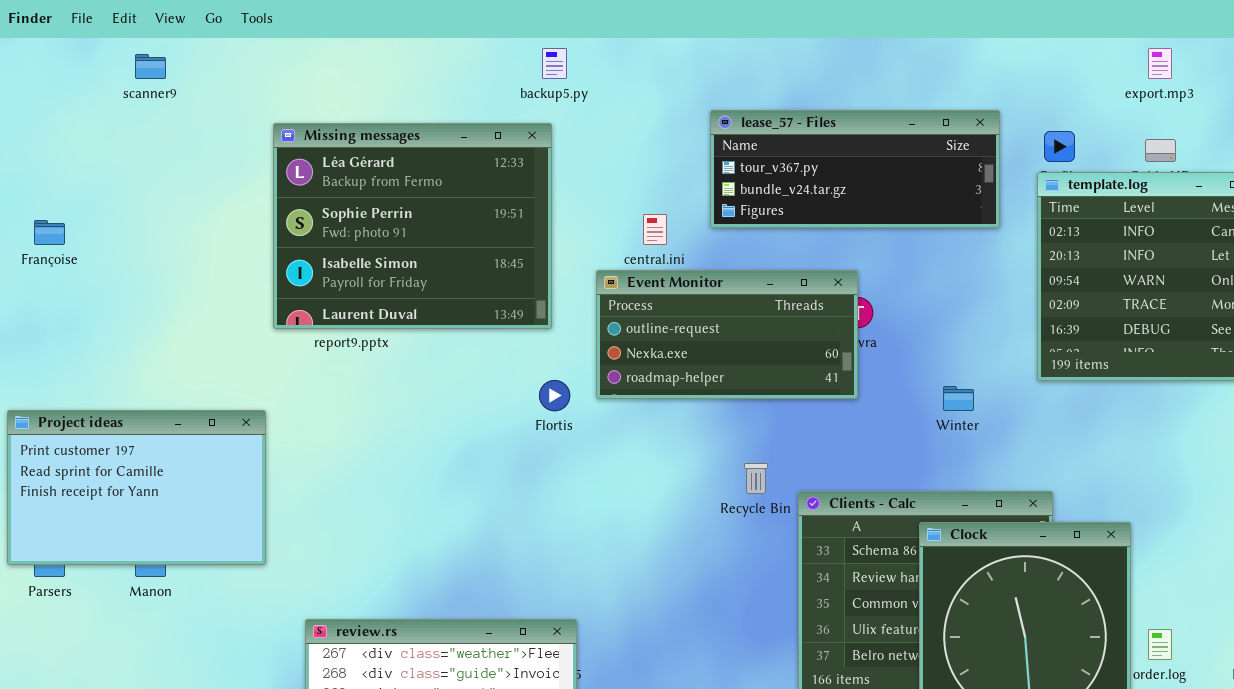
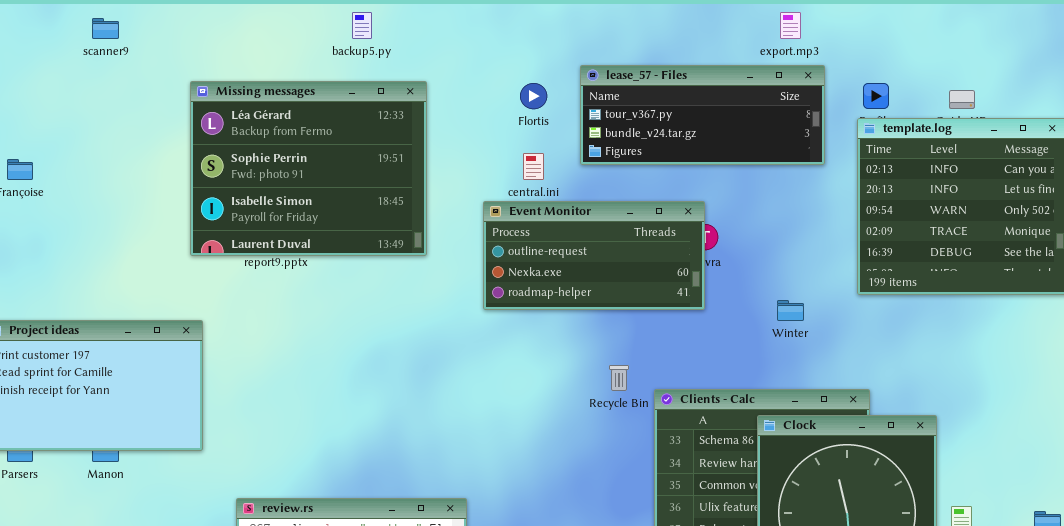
backup5.py: [542,48,567,79] -> [352,12,372,39], moved
export.mp3: [1148,48,1172,79] -> [780,12,801,39], moved
Missing messages: [273,123,552,329] -> [190,81,427,256], moved
Flortis: [539,380,570,411] -> [520,83,547,109], moved

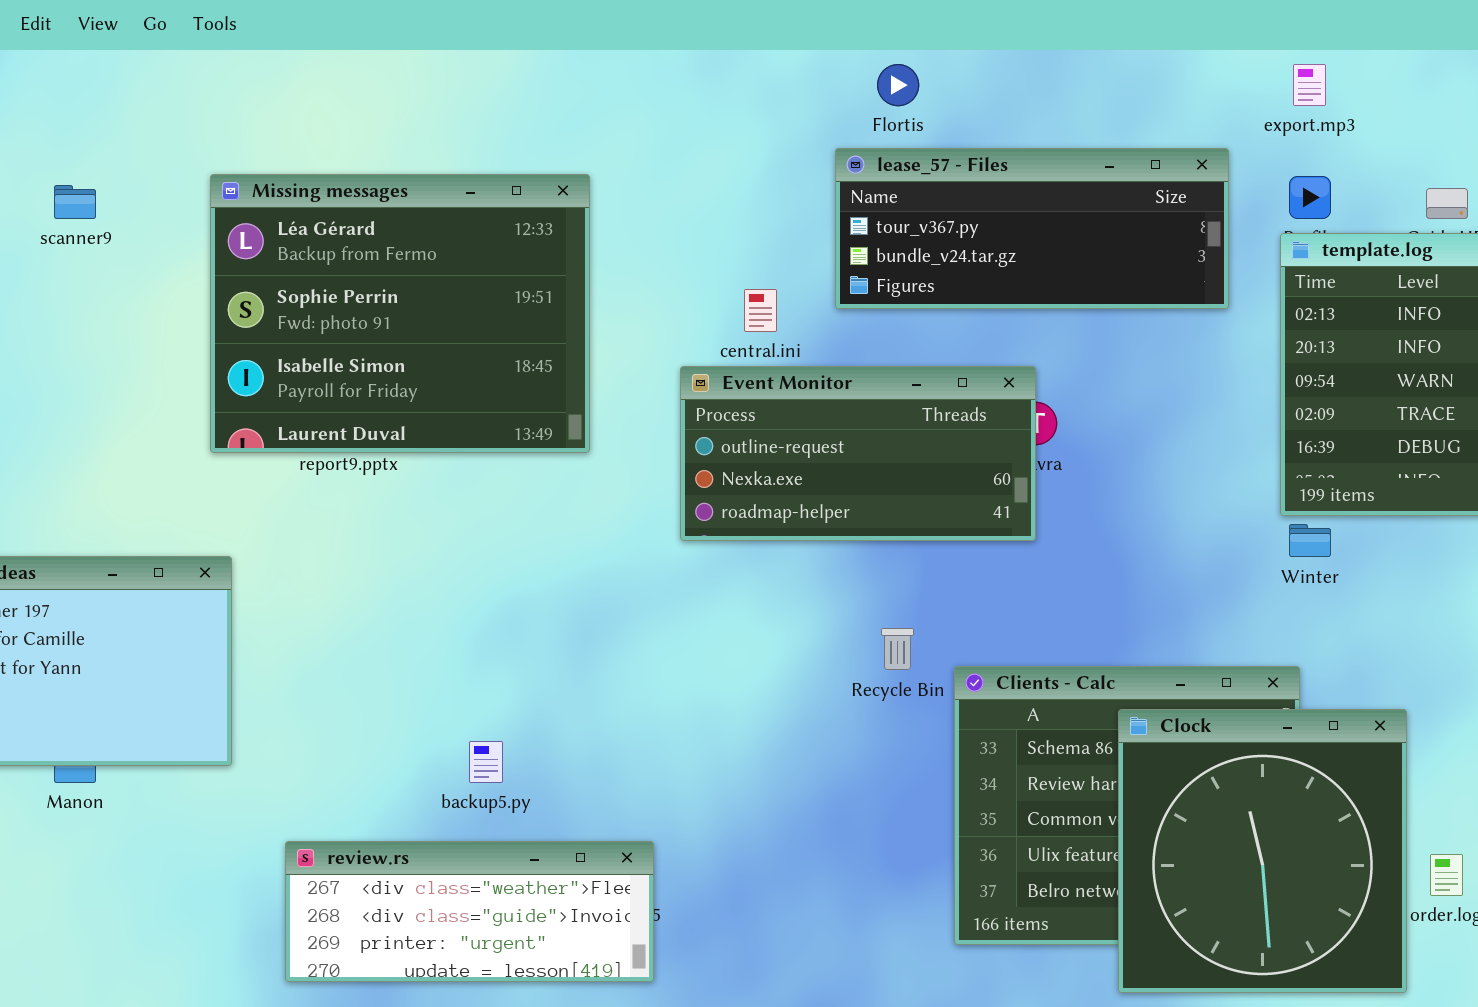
backup5.py: [352,12,372,39] -> [469,741,503,783], moved
export.mp3: [780,12,801,39] -> [1293,64,1326,106], moved
scanner9: [92,18,119,39] -> [54,185,96,219], moved
Flortis: [520,83,547,109] -> [877,64,919,106], moved
Winter: [777,300,804,321] -> [1289,524,1331,557], moved

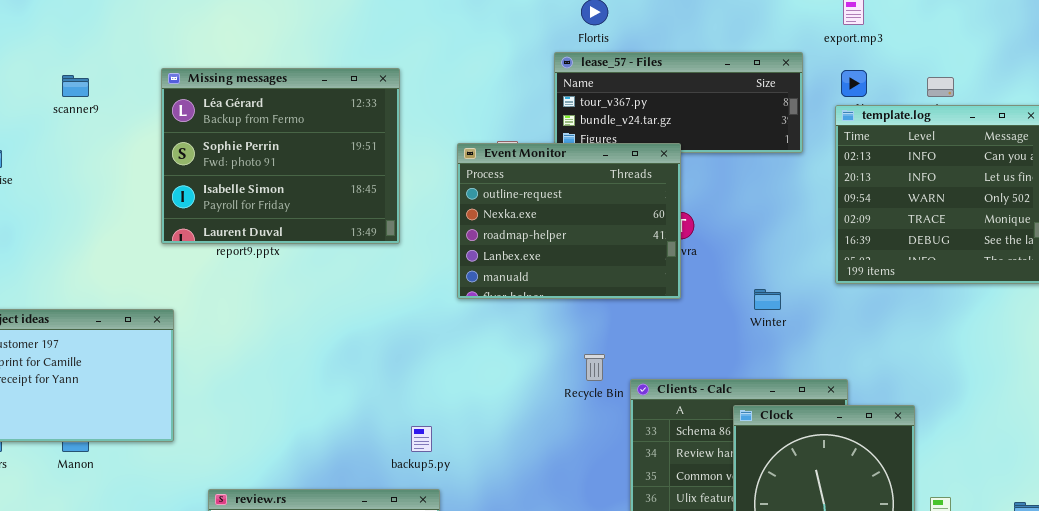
Event Monitor: [680,366,1036,541] -> [457,143,681,299], resized
Winter: [1289,524,1331,557] -> [754,289,781,310], moved
backup5.py: [469,741,503,783] -> [411,426,432,452], moved

